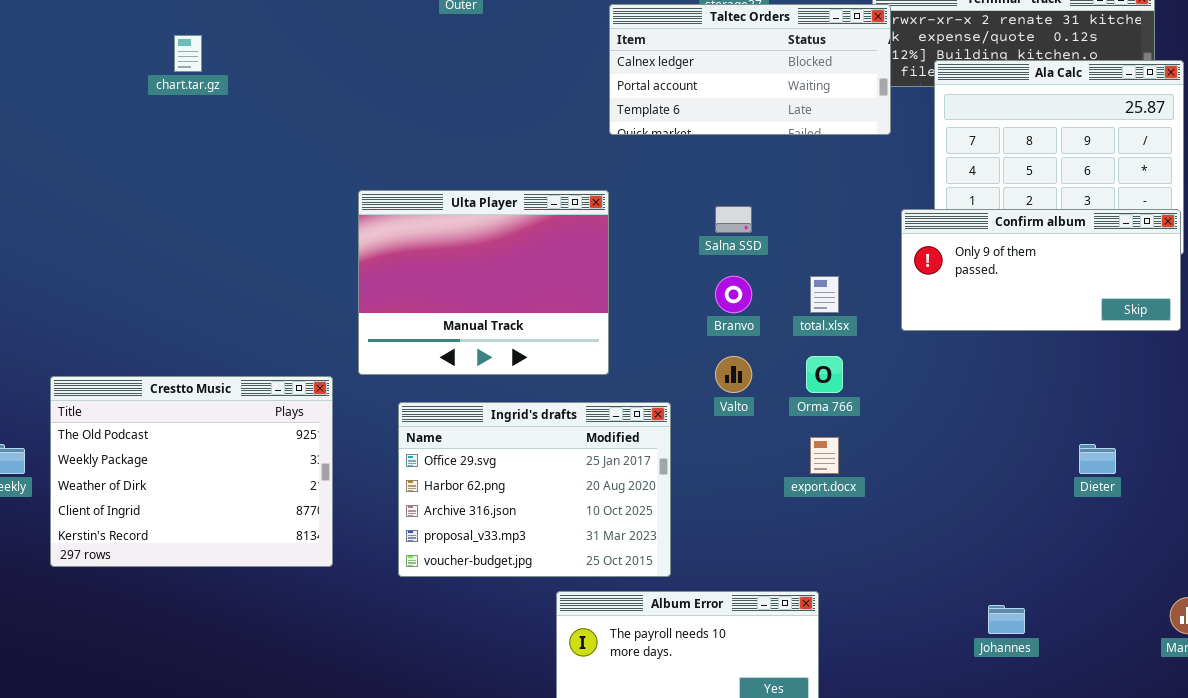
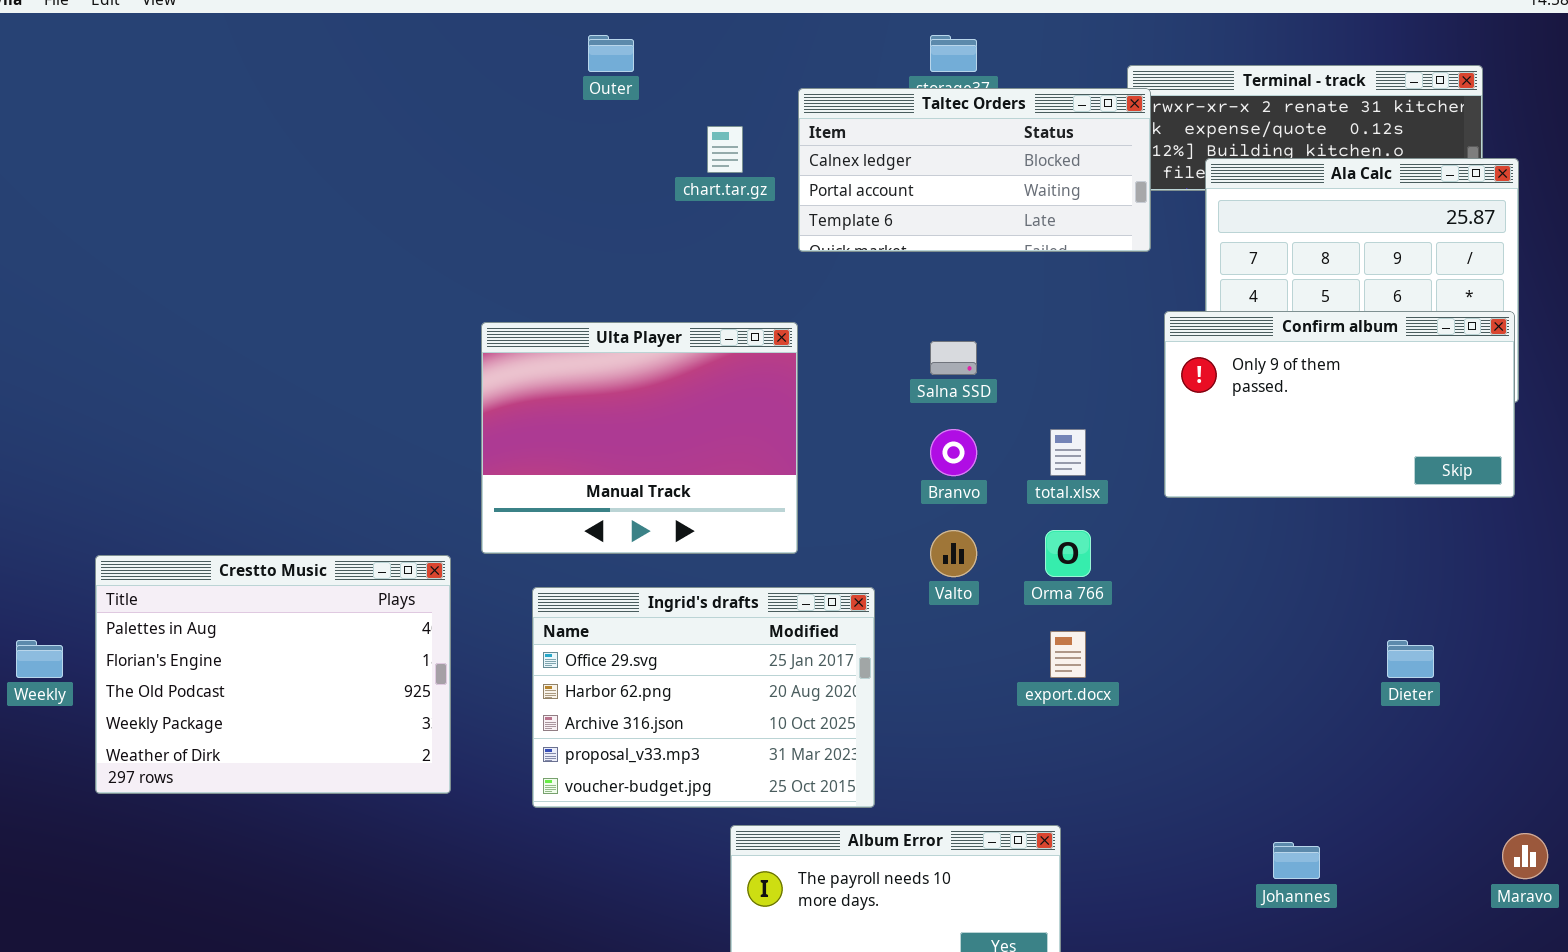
chart.tar.gz: [174,35,202,72] -> [707,126,743,173], moved
Confirm album: [901,209,1181,331] -> [1164,311,1515,498], resized
Crestto Music: [50,376,333,567] -> [95,555,451,794], scrolled up 2 rows

